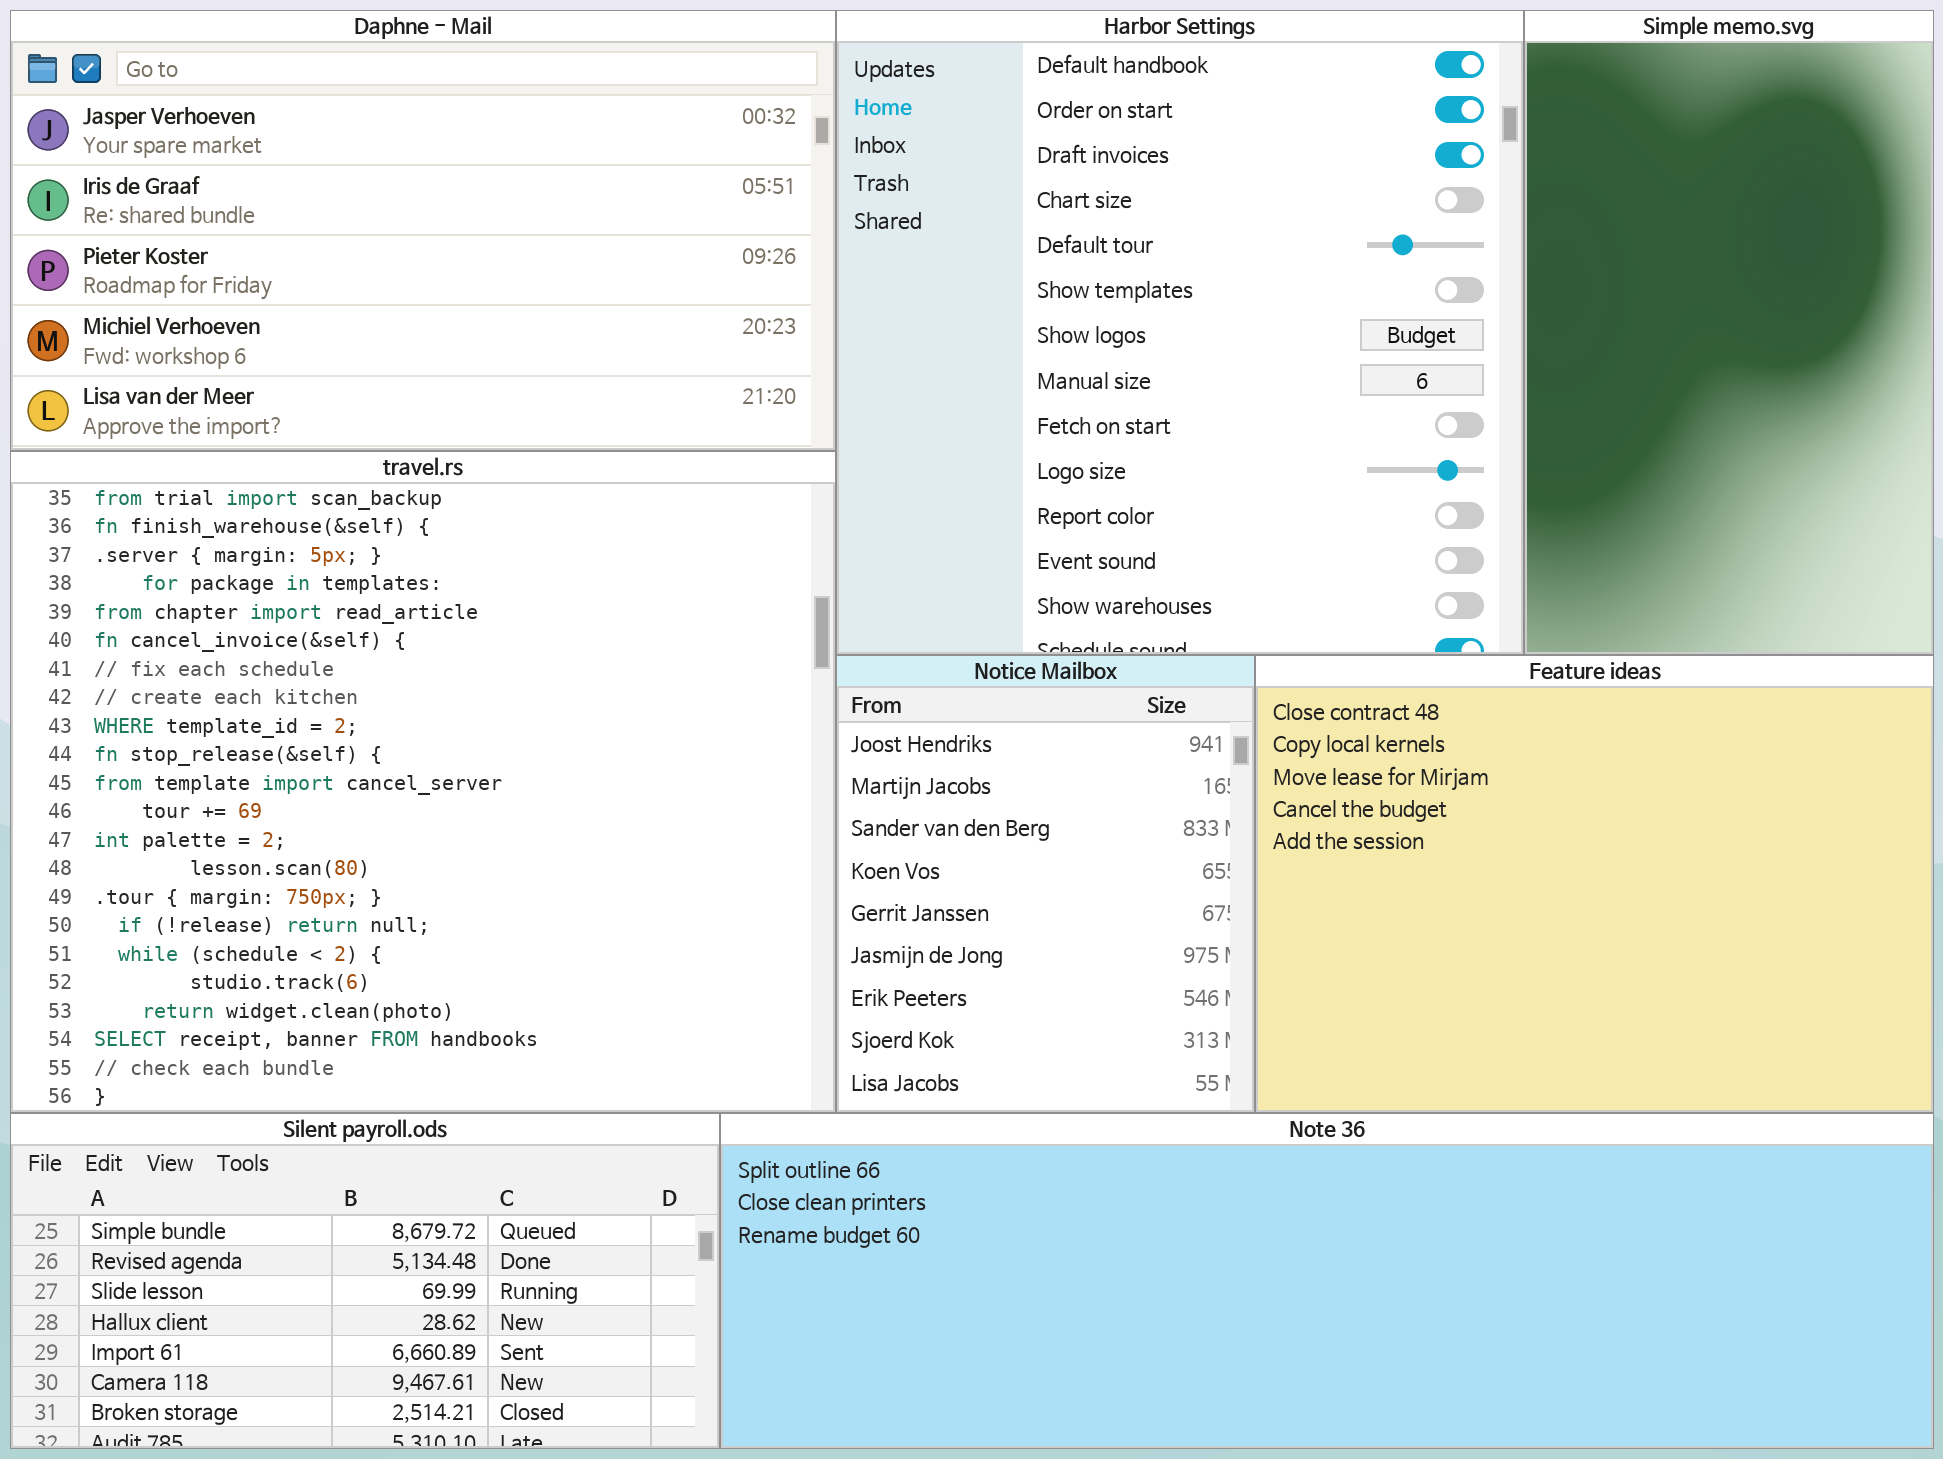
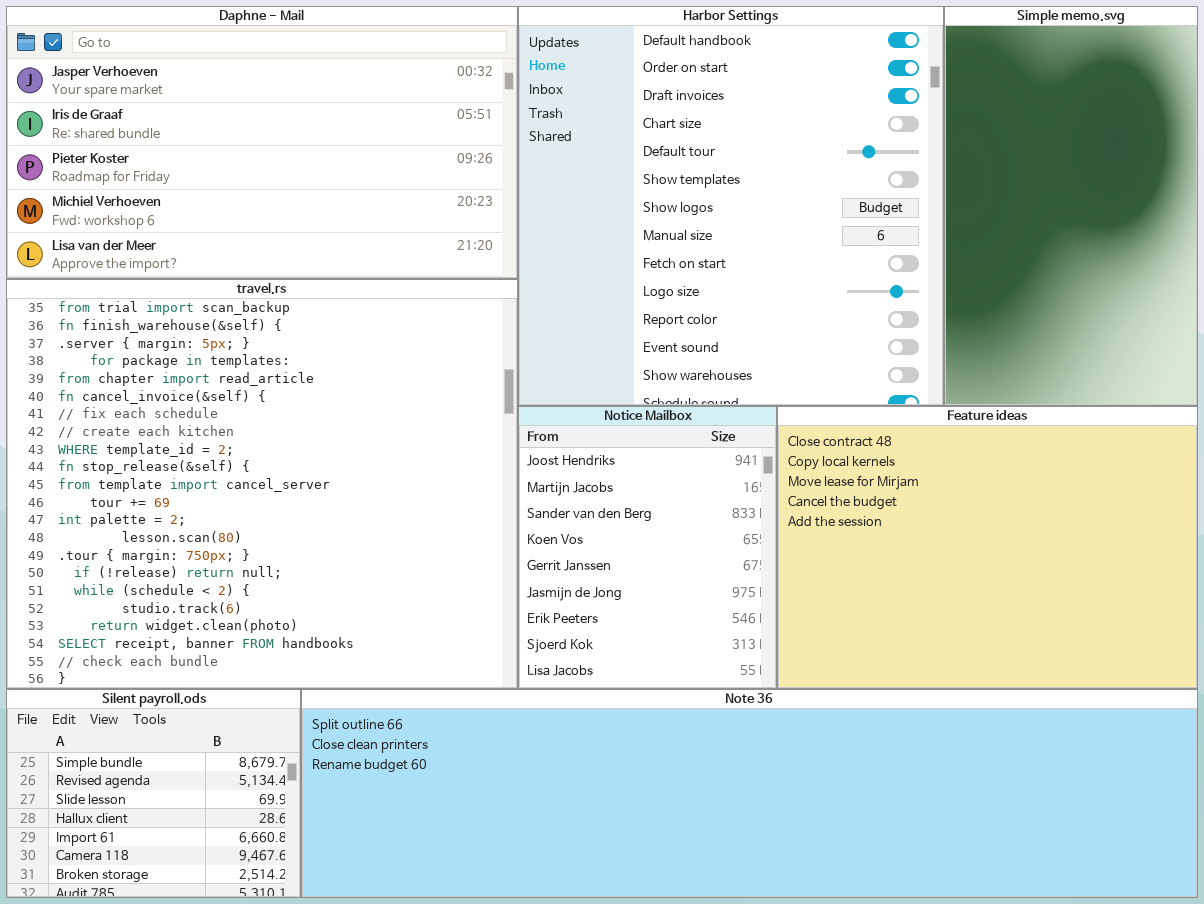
Silent payroll.ods: [10,1113,720,1449] -> [6,689,301,898], resized
Note 36: [720,1113,1934,1449] -> [301,689,1198,898], resized

